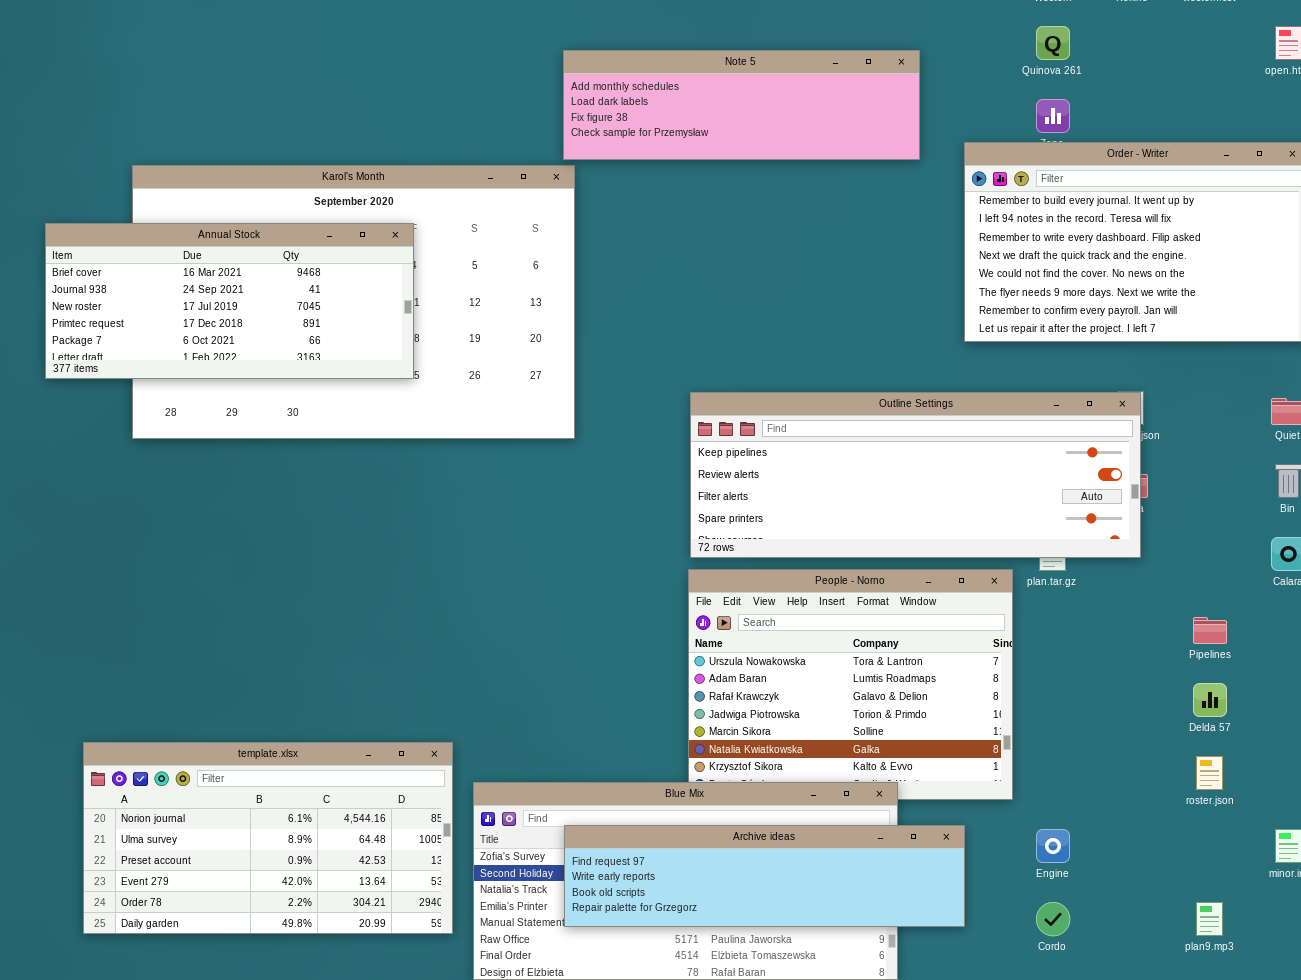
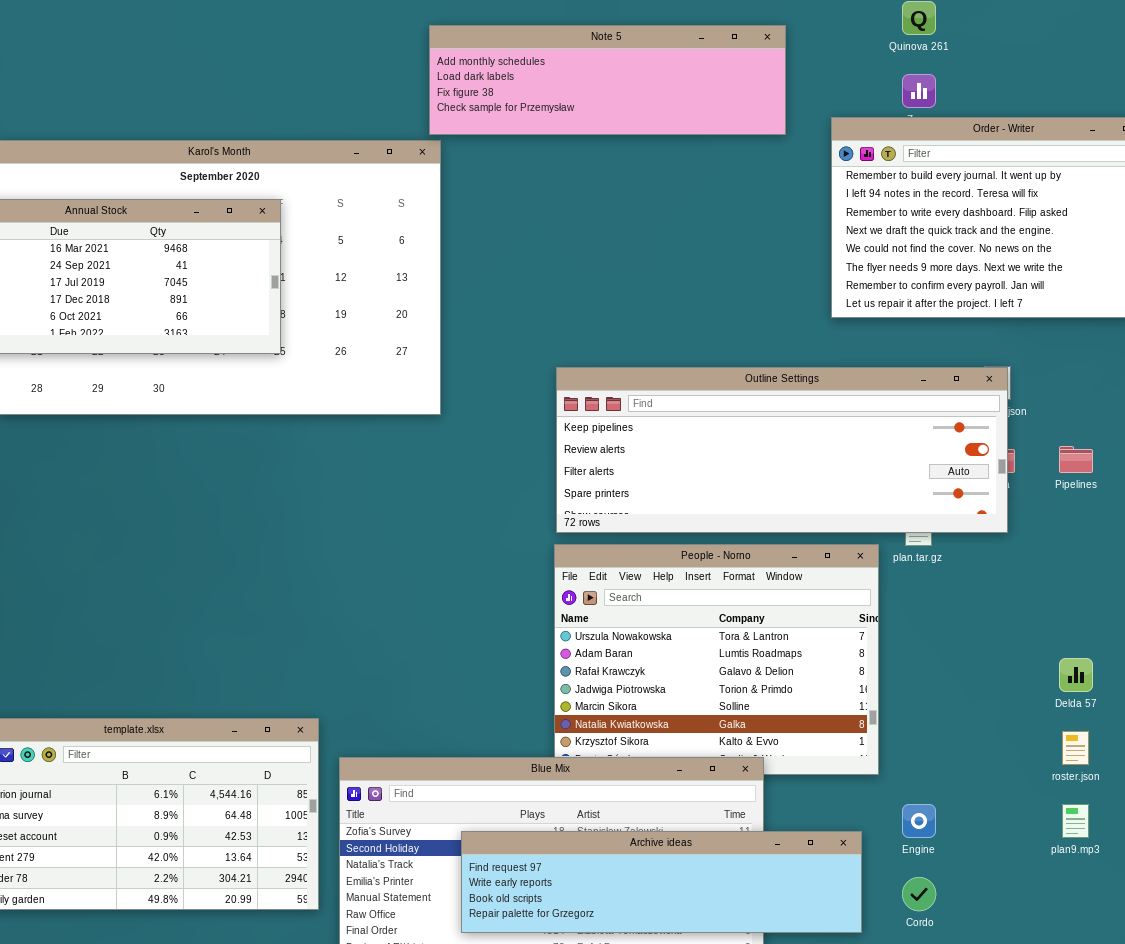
Pipelines: [1193,617,1227,644] -> [1059,446,1093,473], moved
Archive ideas: [564,825,965,927] -> [461,831,862,933], moved
plan9.mp3: [1196,902,1223,936] -> [1062,804,1089,838], moved

